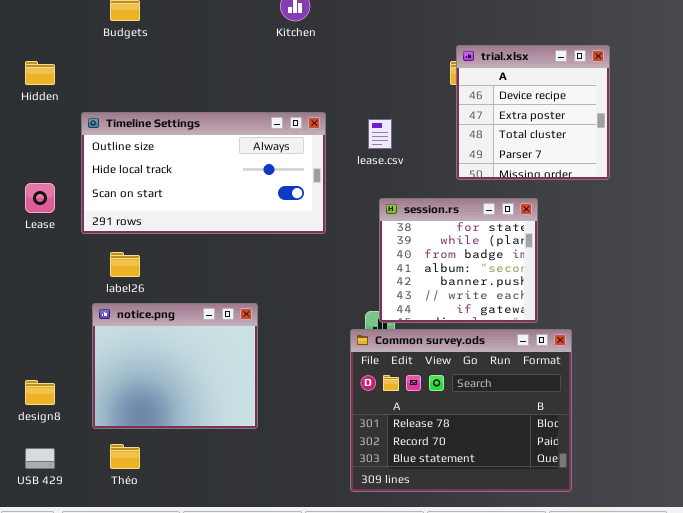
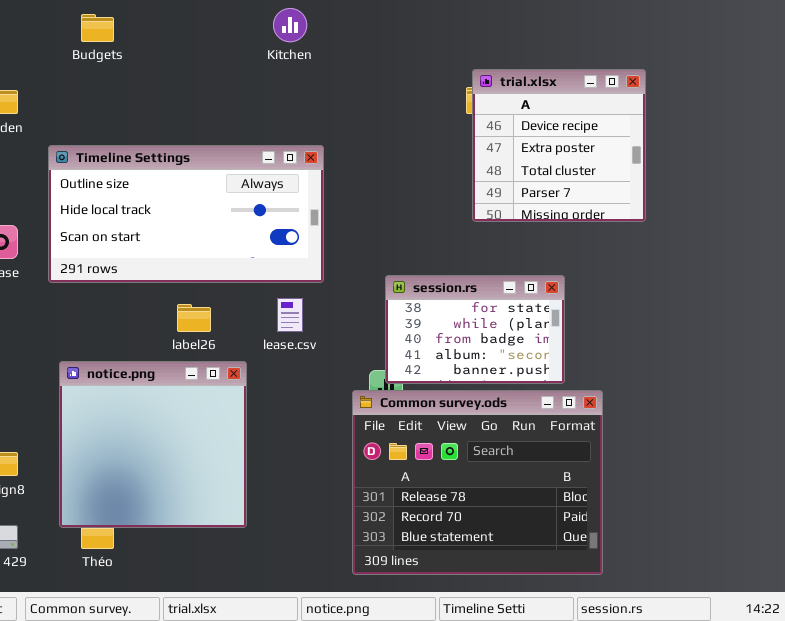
lease.csv: [368,119,392,149] -> [277,298,303,332], moved
session.rs: [379,198,538,323] -> [385,275,565,384], resized
label26: [110,252,140,277] -> [177,304,211,332], moved
notice.png: [92,303,258,429] -> [59,361,247,528], resized

